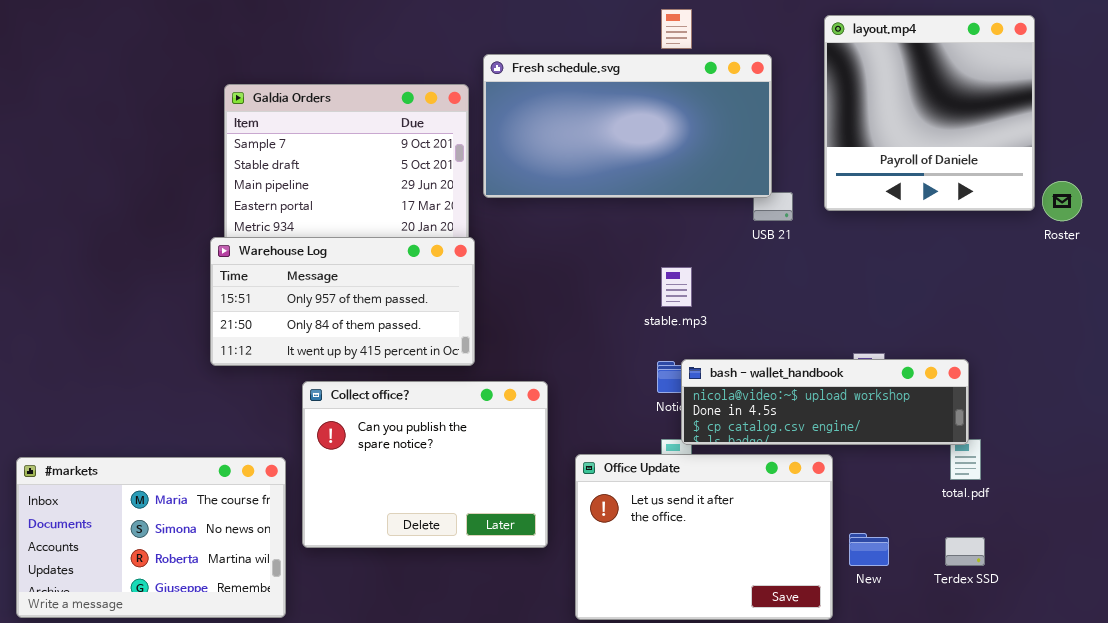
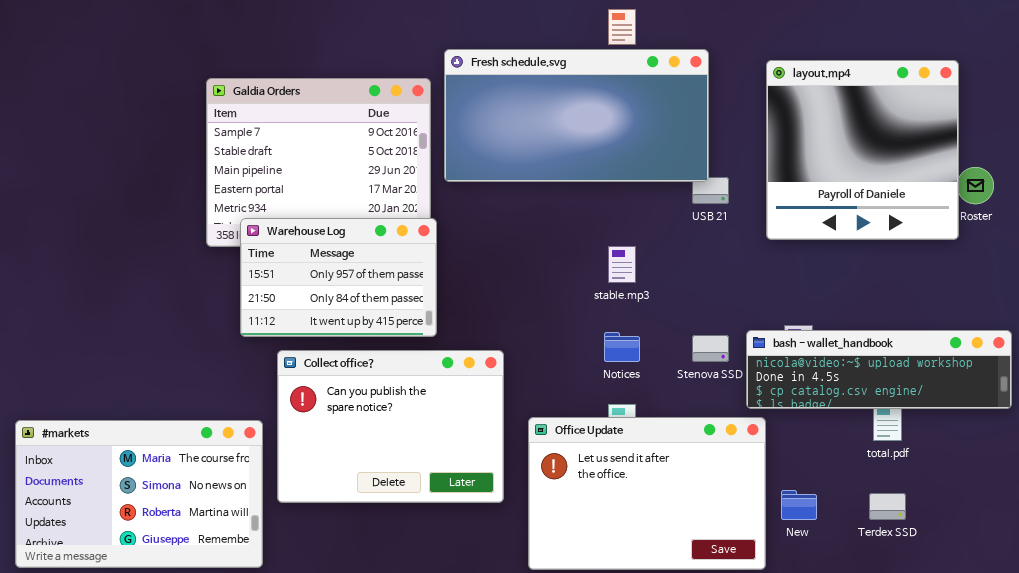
layout.mp4: [824,15,1035,211] -> [766,60,959,240], moved
Warehouse Log: [210,237,475,366] -> [240,218,437,337], resized
bash - wallet_handbook: [681,359,969,445] -> [746,330,1012,409], moved

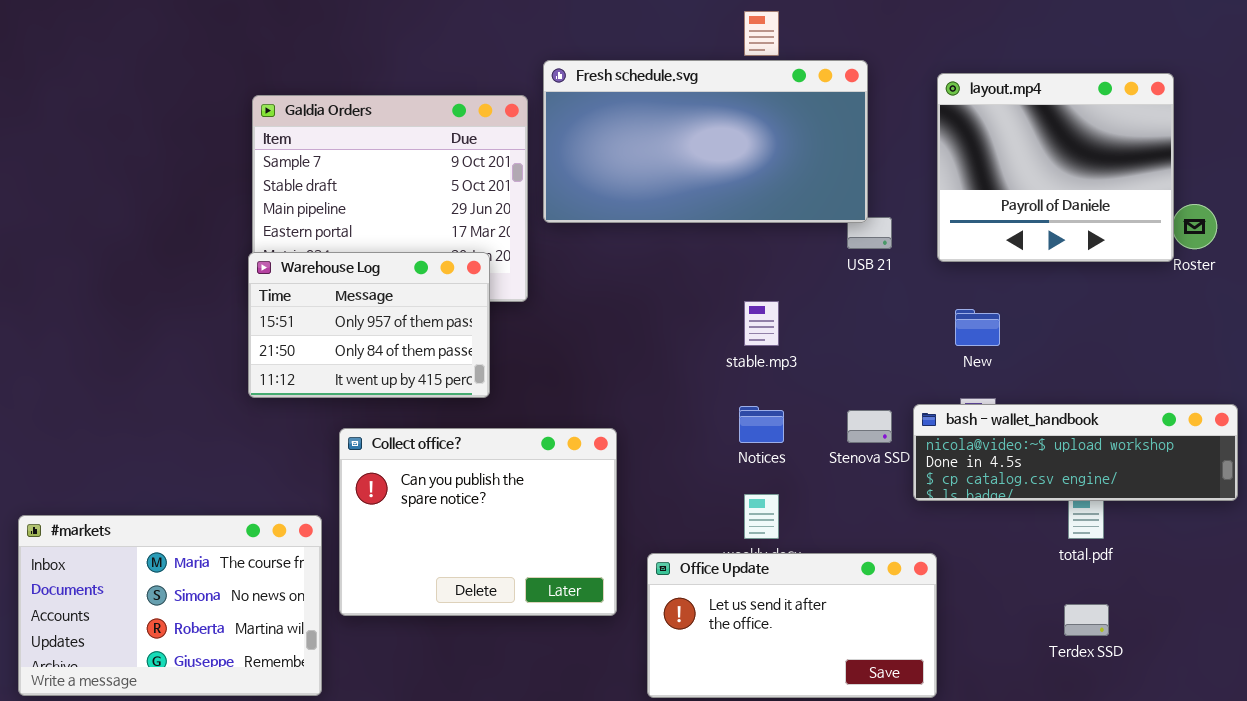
layout.mp4: [766,60,959,240] -> [937,73,1174,262], resized
Warehouse Log: [240,218,437,337] -> [248,252,490,398], moved
Office Update: [528,417,766,570] -> [647,553,937,698], resized
New: [781,490,817,520] -> [955,309,1000,346], moved

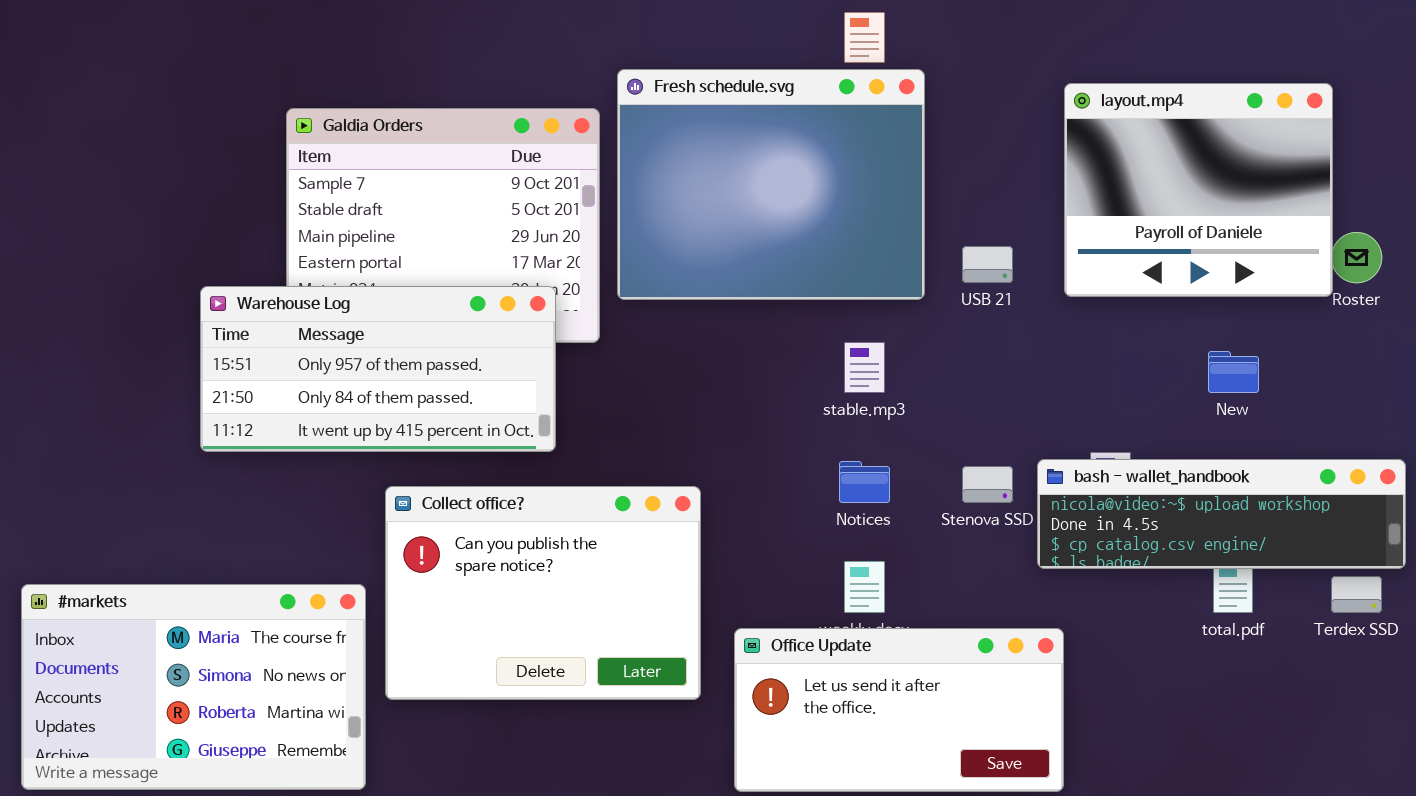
Fresh schedule.svg: [543,60,868,223] -> [617,69,925,300], resized
Warehouse Log: [248,252,490,398] -> [200,286,556,452], resized
New: [955,309,1000,346] -> [1208,351,1259,393], moved
Terdex SSD: [1064,604,1109,636] -> [1331,576,1382,613], moved

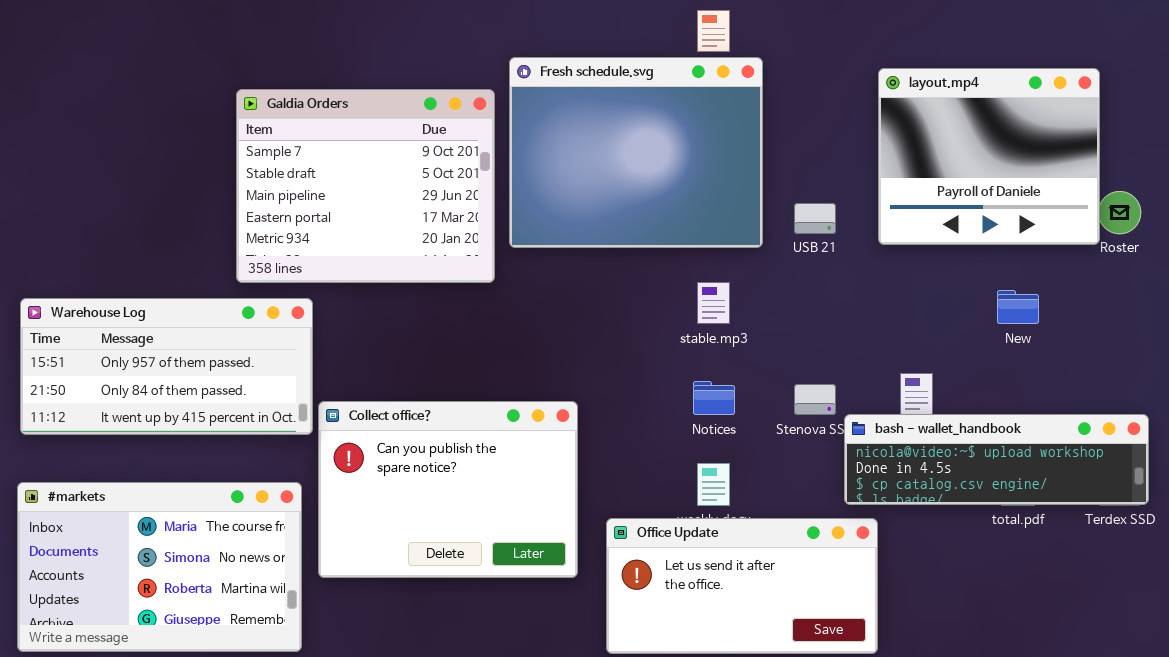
Warehouse Log: [200,286,556,452] -> [20,298,313,435], moved
bash - wallet_handbook: [1037,459,1406,569] -> [844,414,1149,505], moved

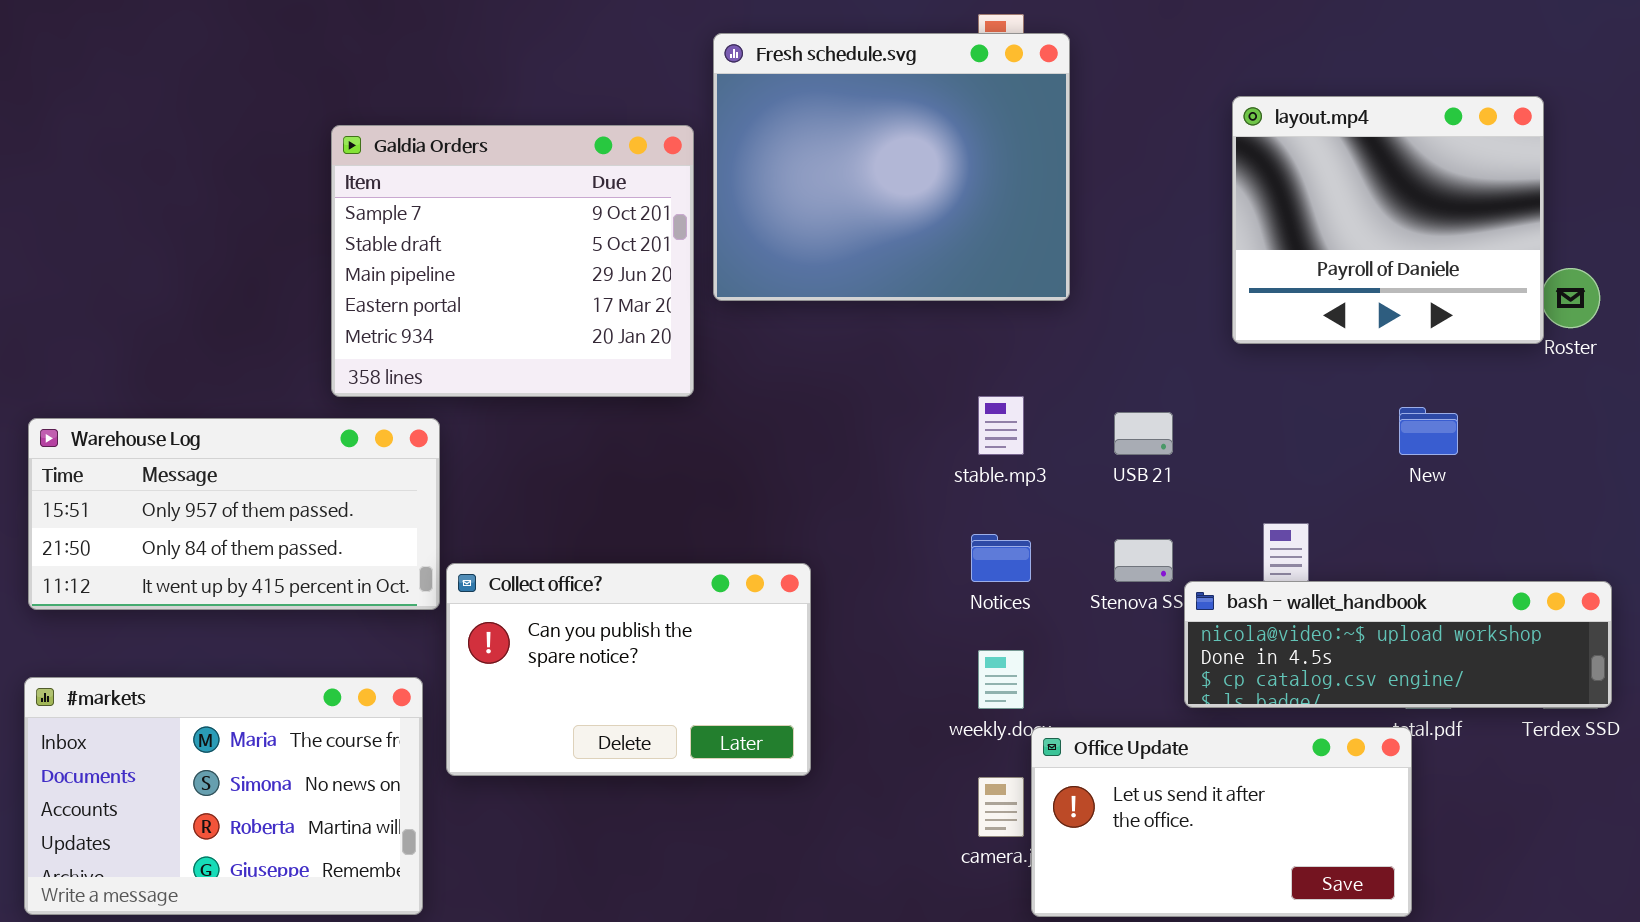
Fresh schedule.svg: [509,57,763,248] -> [713,33,1070,301], moved
USB 21: [794,203,836,234] -> [1114,412,1173,455], moved
Collect office?: [318,401,578,578] -> [446,563,811,776], resized
Office Update: [606,518,878,654] -> [1031,727,1412,917], moved

